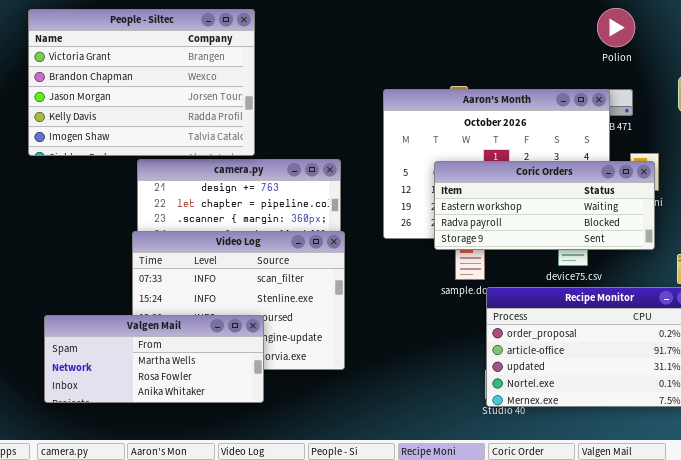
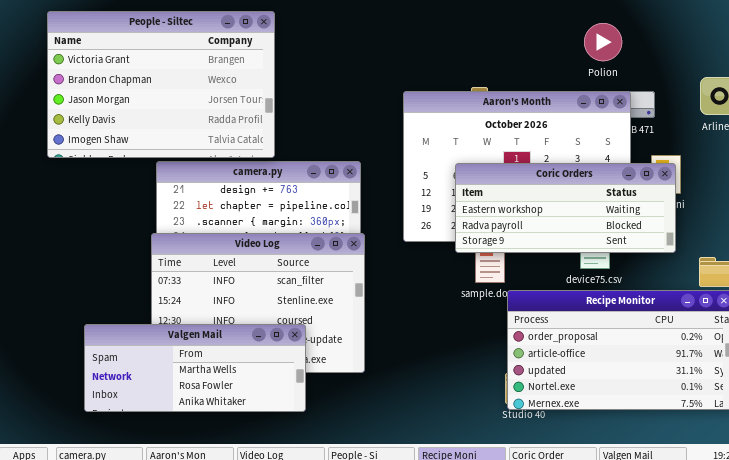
Polion: [597,8,635,47] -> [584,23,622,61], moved
Valgen Mail: [44,315,264,403] -> [84,324,306,412], moved

